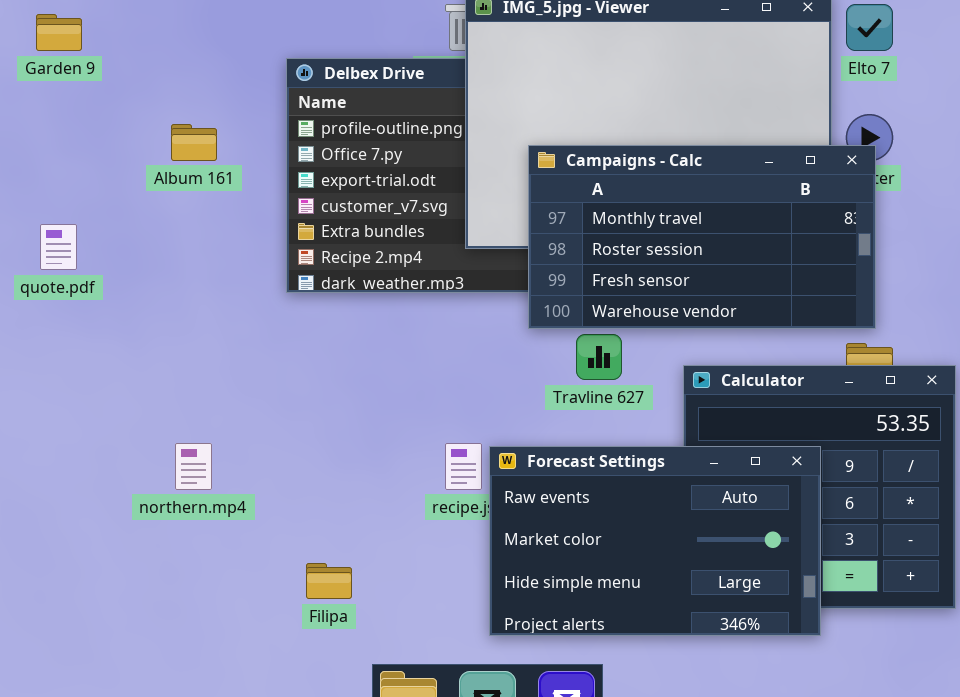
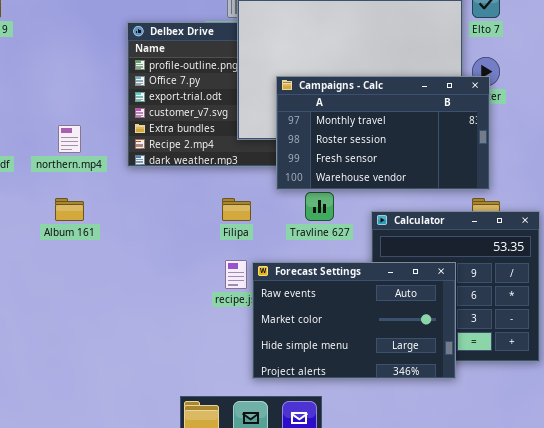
Album 161: [171,124,217,161] -> [55,198,84,221], moved
northern.mp4: [175,443,212,490] -> [58,125,81,153], moved
Filipa: [306,563,352,599] -> [222,198,251,221], moved

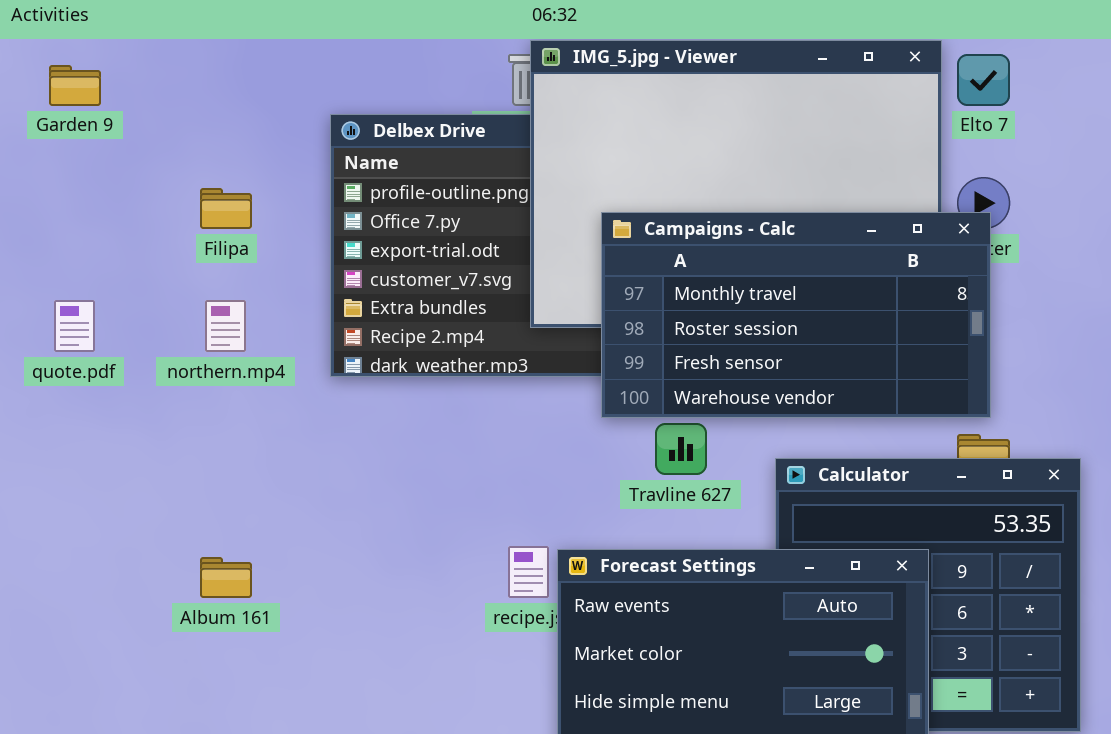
Album 161: [55,198,84,221] -> [200,557,252,598], moved
Filipa: [222,198,251,221] -> [200,188,252,229], moved

